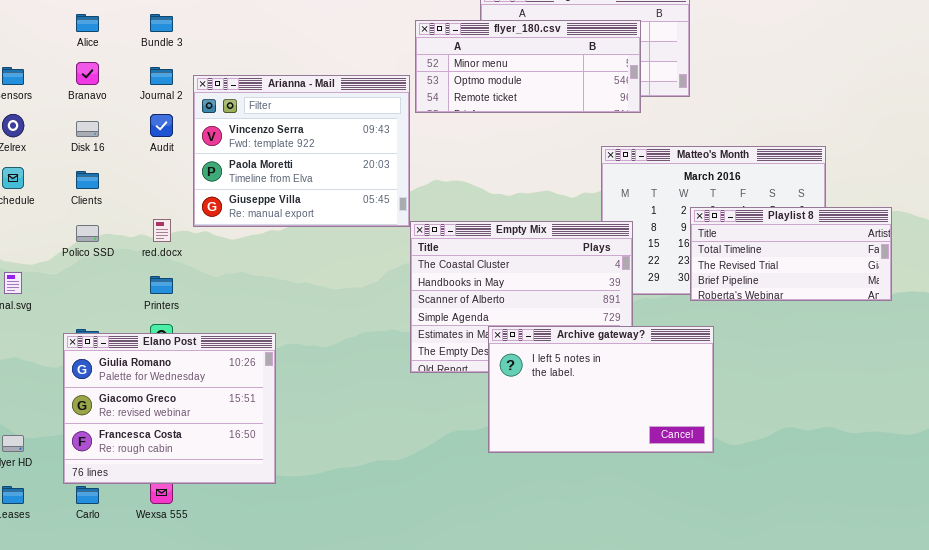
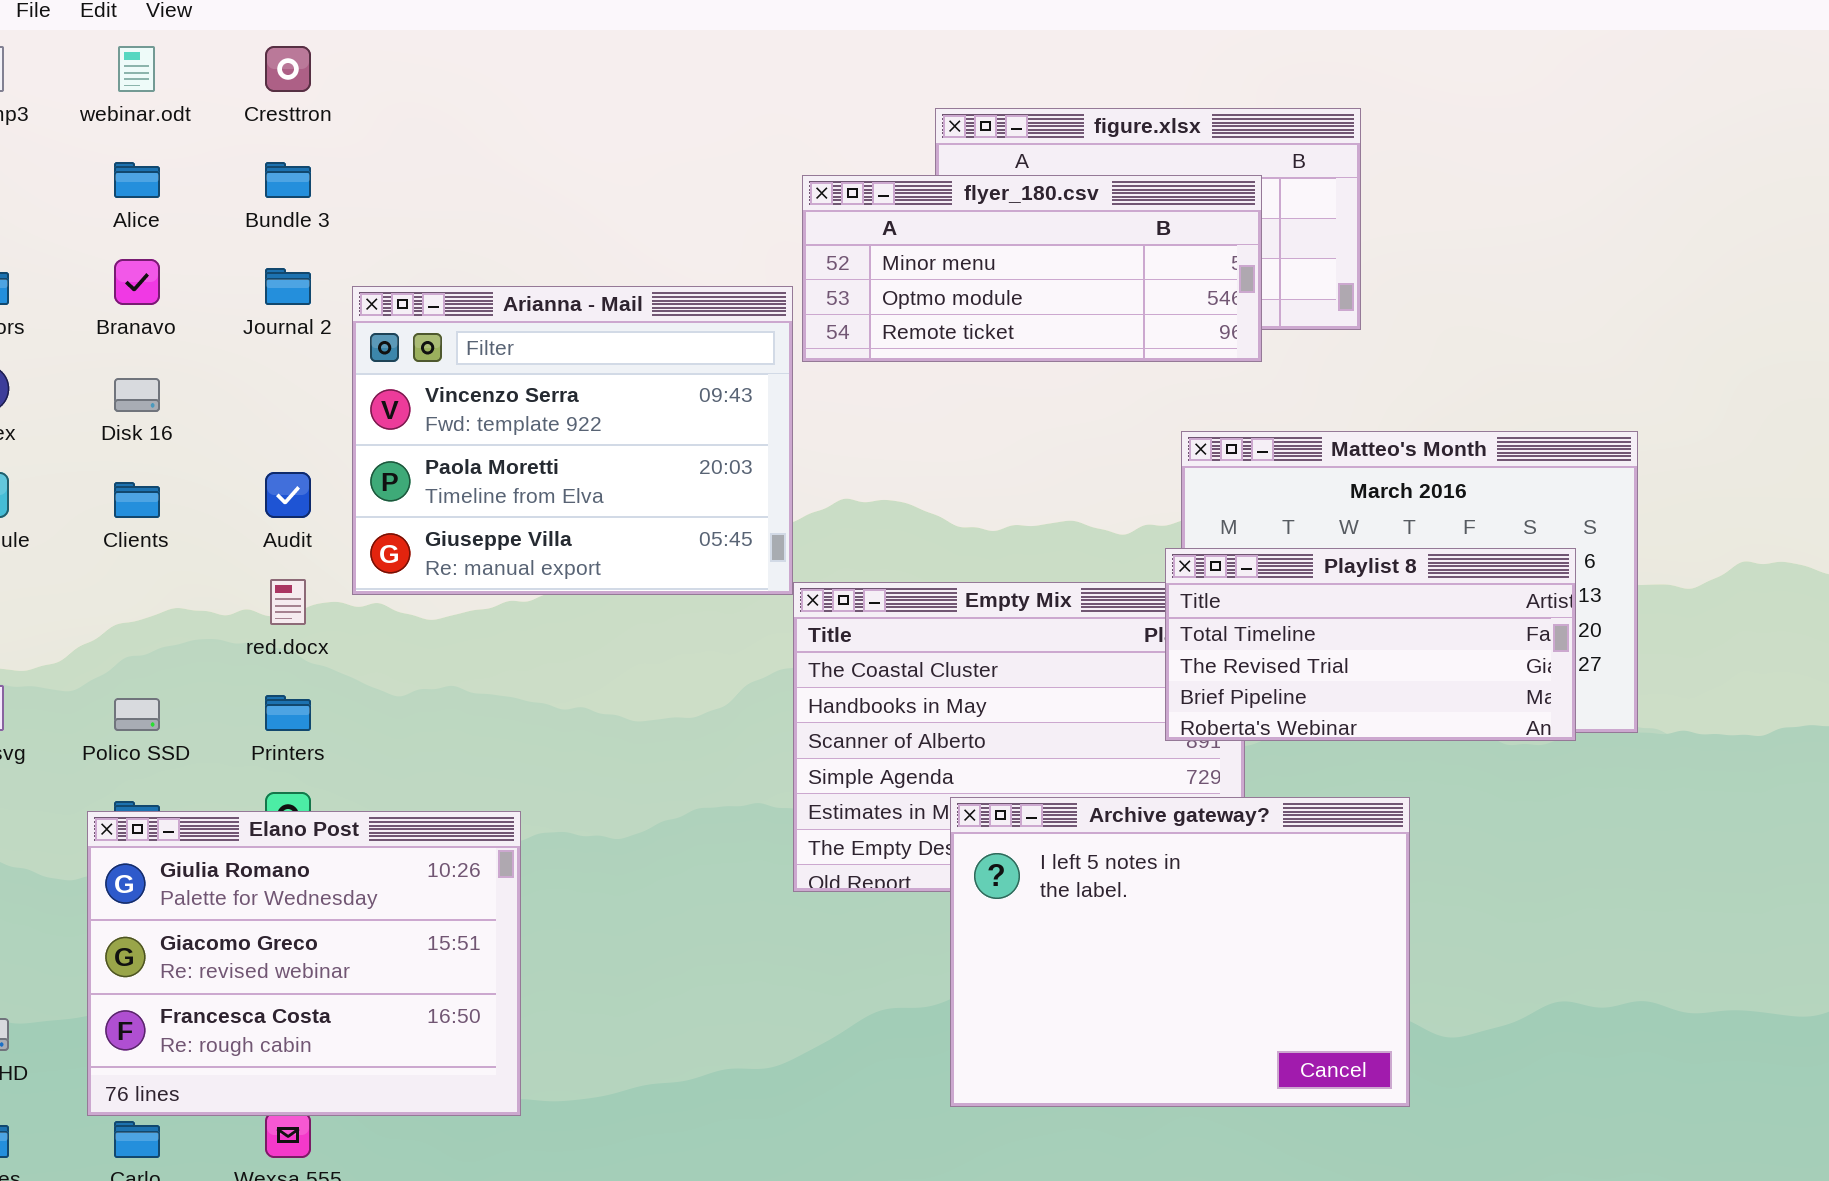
Audit: [150,114,173,137] -> [265,472,311,518], moved
Playlist 8: [690,207,892,301] -> [1165,548,1576,741], moved
Polico SSD: [76,225,99,242] -> [114,698,160,731], moved
Archive gateway?: [488,326,714,453] -> [950,797,1410,1107], resized

